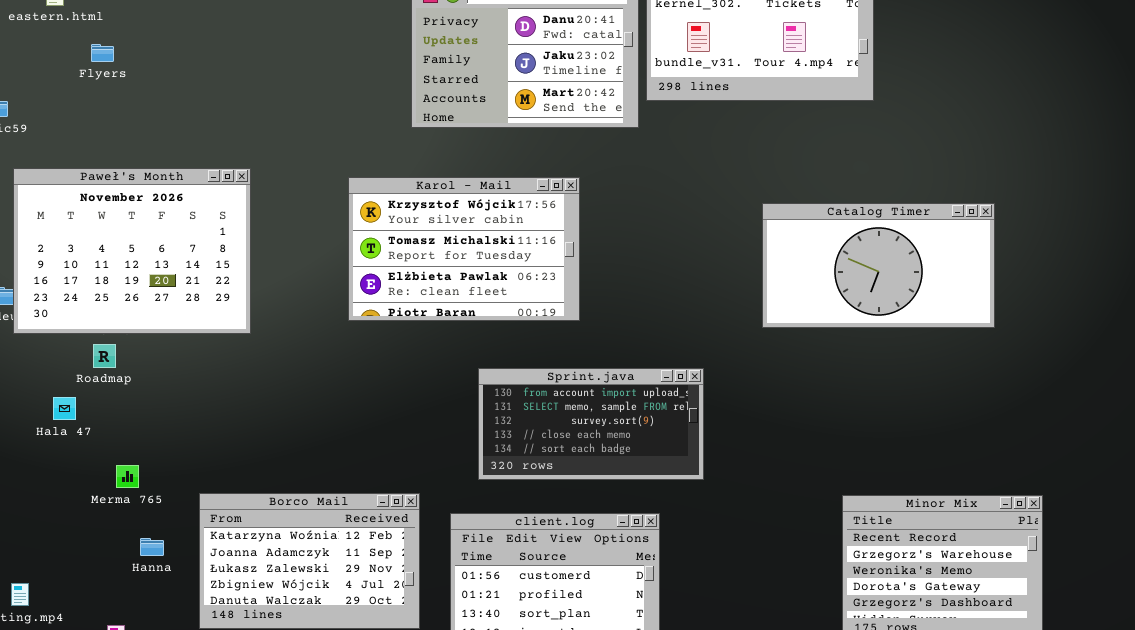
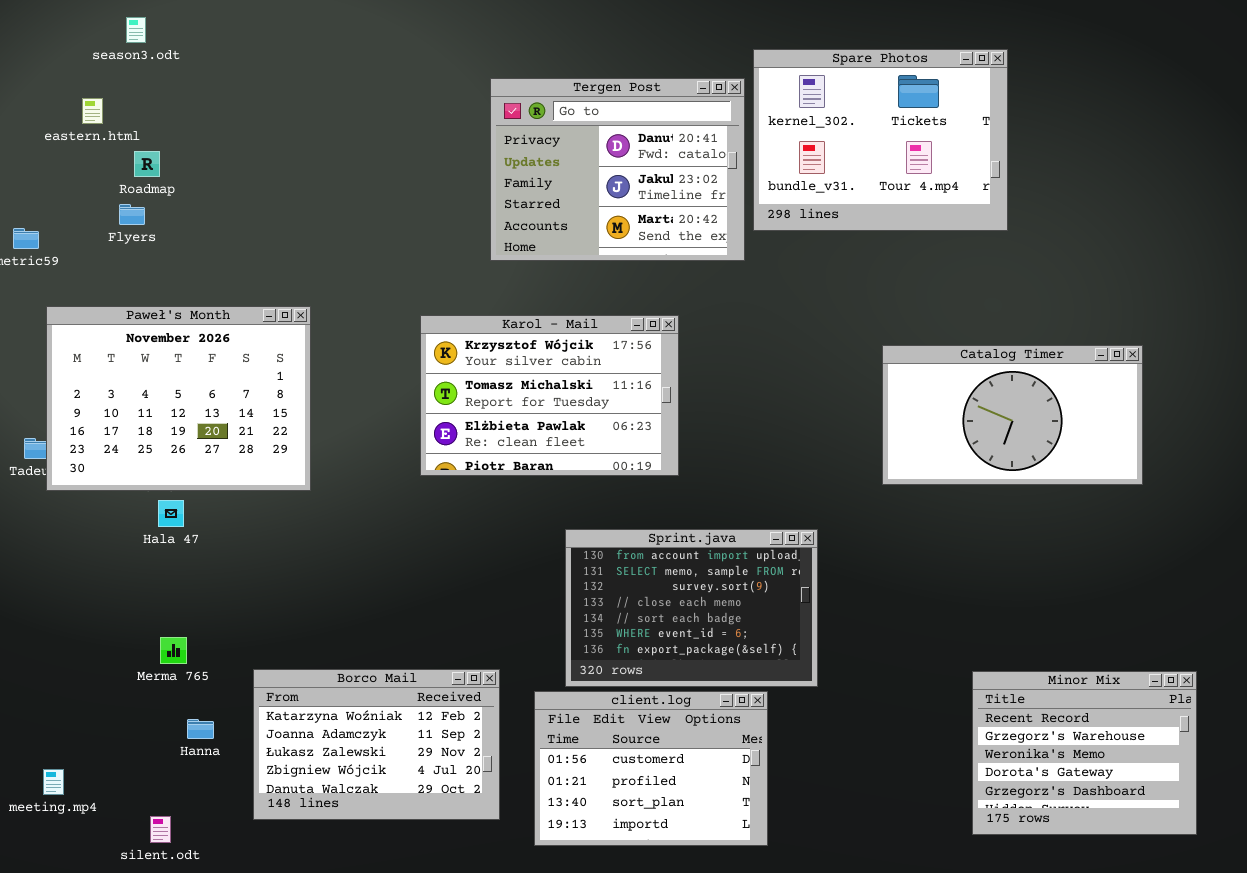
Flyers: [91,44,114,62] -> [119,204,145,225], moved
Roadmap: [93,344,116,368] -> [134,151,160,177], moved
Sprint.java: [478,368,704,480] -> [565,529,818,687], resized
Hala 47: [53,397,76,420] -> [158,500,184,527], moved

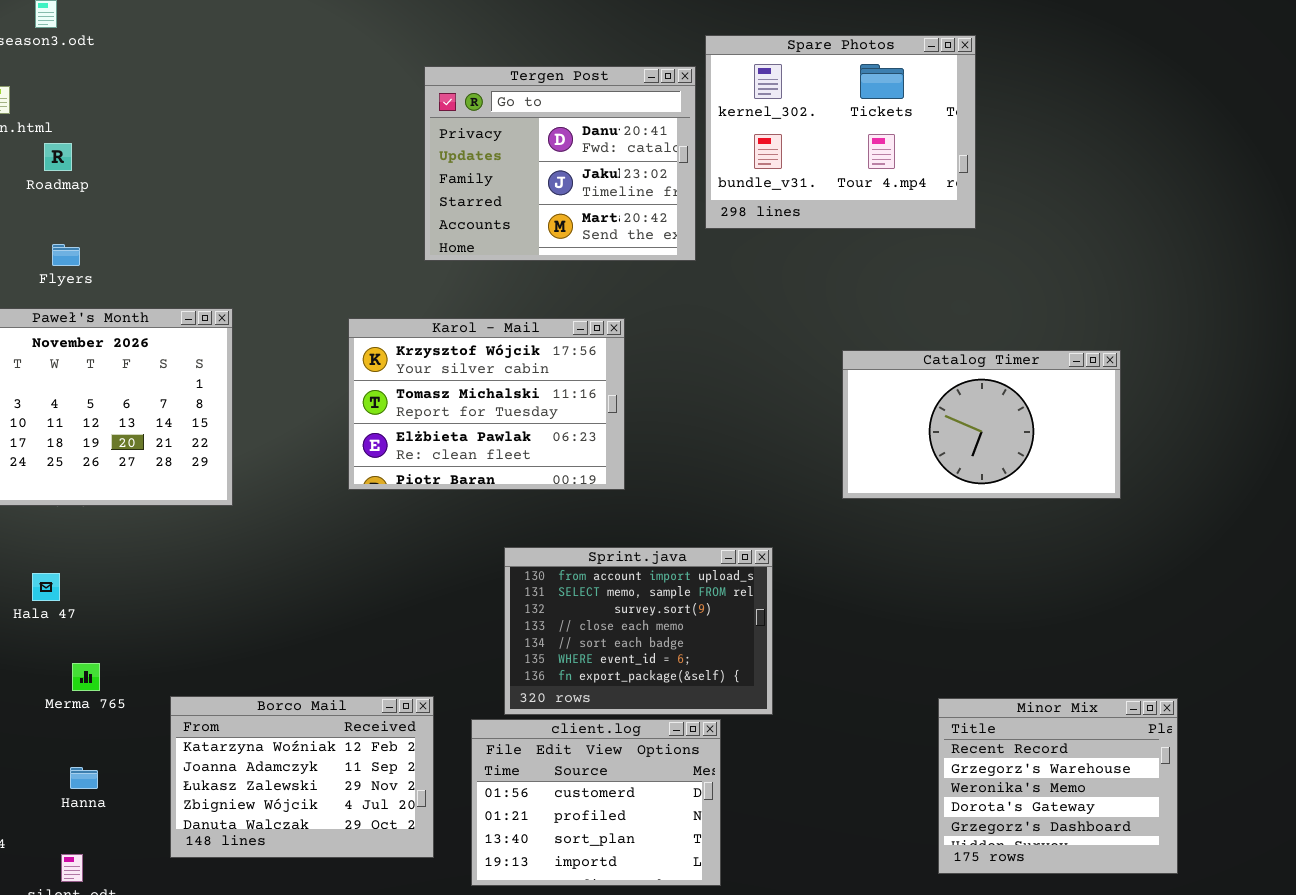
Flyers: [119,204,145,225] -> [52,244,80,266], moved
Hala 47: [158,500,184,527] -> [32,573,60,601], moved
Hanna: [187,719,214,739] -> [70,767,98,789], moved

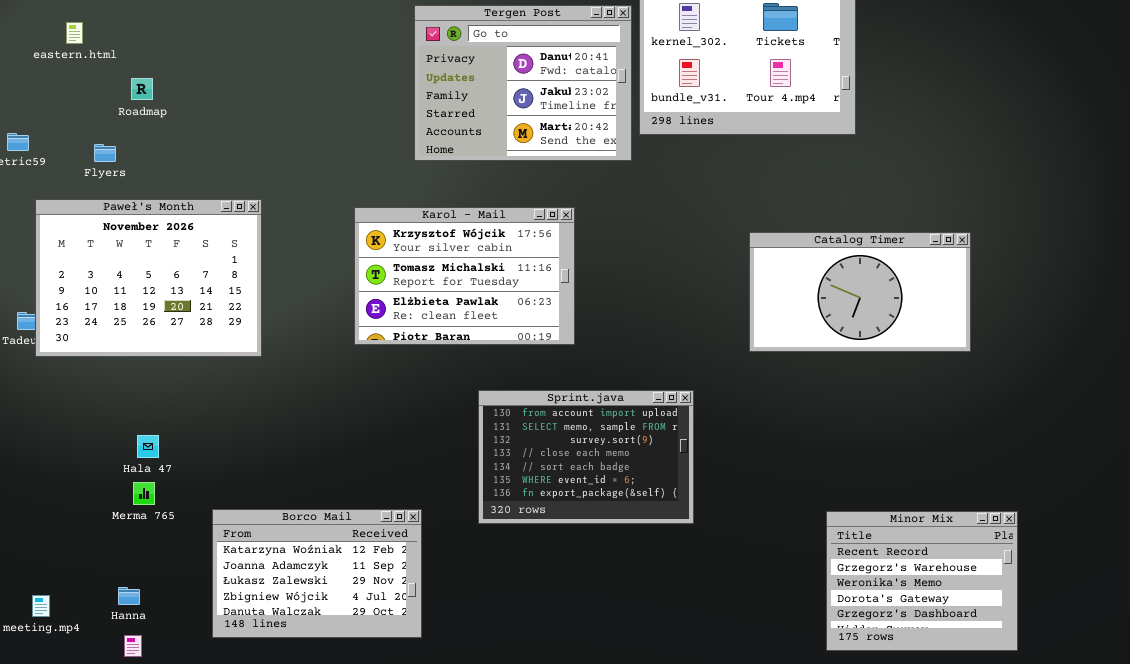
Roadmap: [44,143,72,171] -> [131,78,153,100], moved
Flyers: [52,244,80,266] -> [94,144,116,162], moved
Hala 47: [32,573,60,601] -> [137,435,159,458], moved
client.log: [471,719,721,886] -> none, closed
Hanna: [70,767,98,789] -> [118,587,140,605], moved

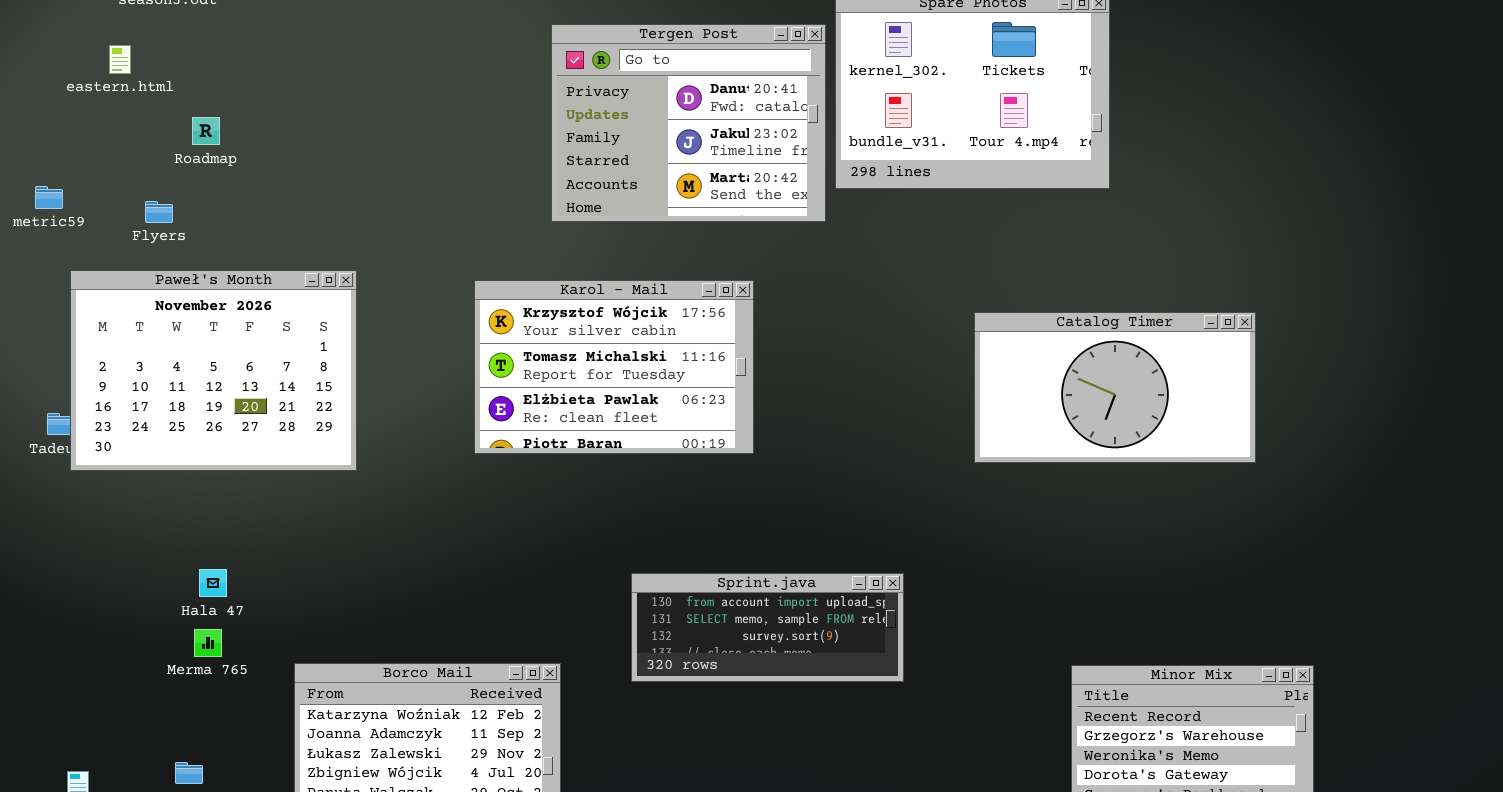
Sprint.java: [478,390,694,524] -> [631,573,904,682], resized

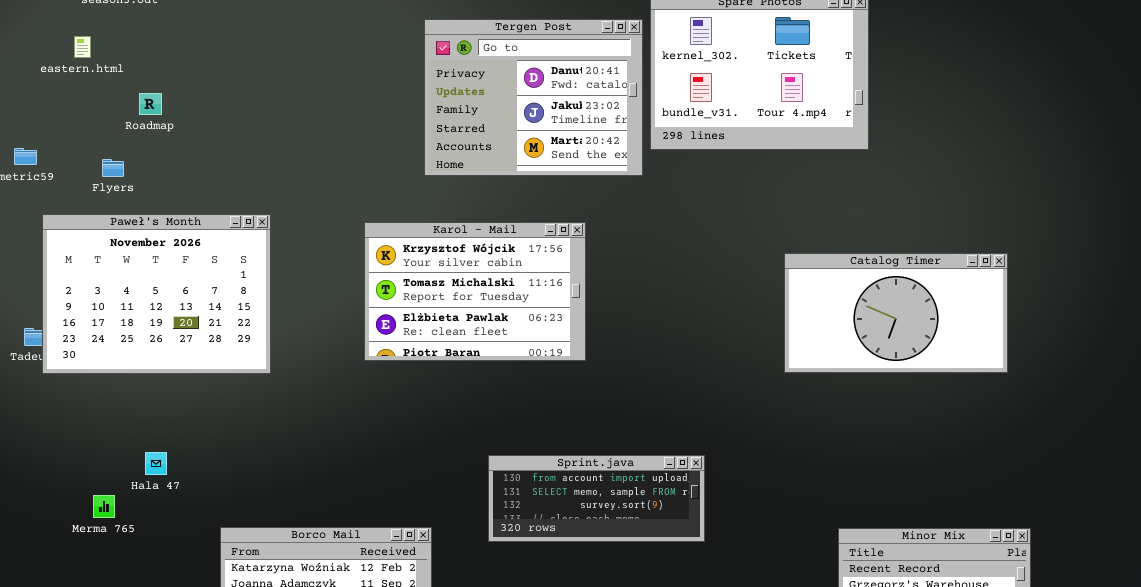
Catalog Timer: [974,312,1256,463] -> [784,253,1008,373], moved
Merma 765: [194,629,222,657] -> [93,495,115,518], moved

